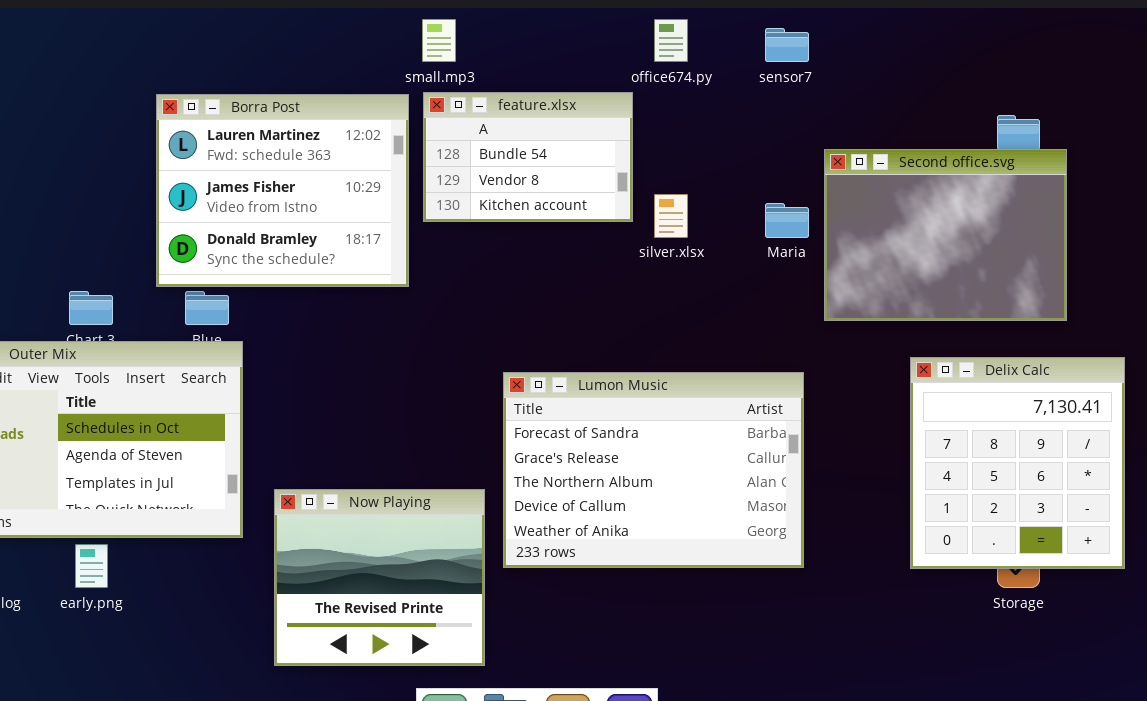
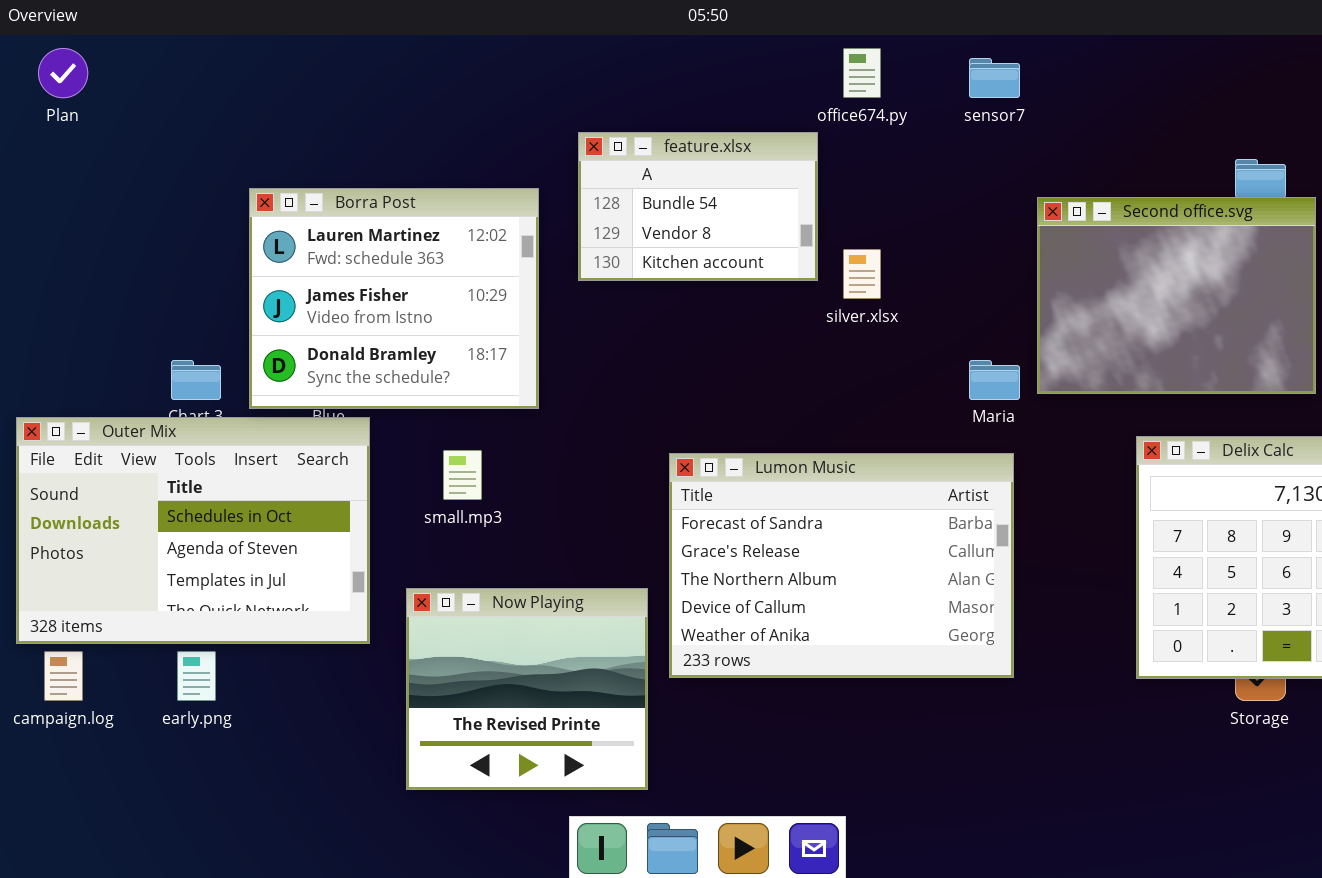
small.mp3: [422,19,456,62] -> [443,450,482,500], moved
Borra Post: [156,94,409,287] -> [249,188,539,409], moved
Maria: [765,203,809,238] -> [969,360,1020,400], moved

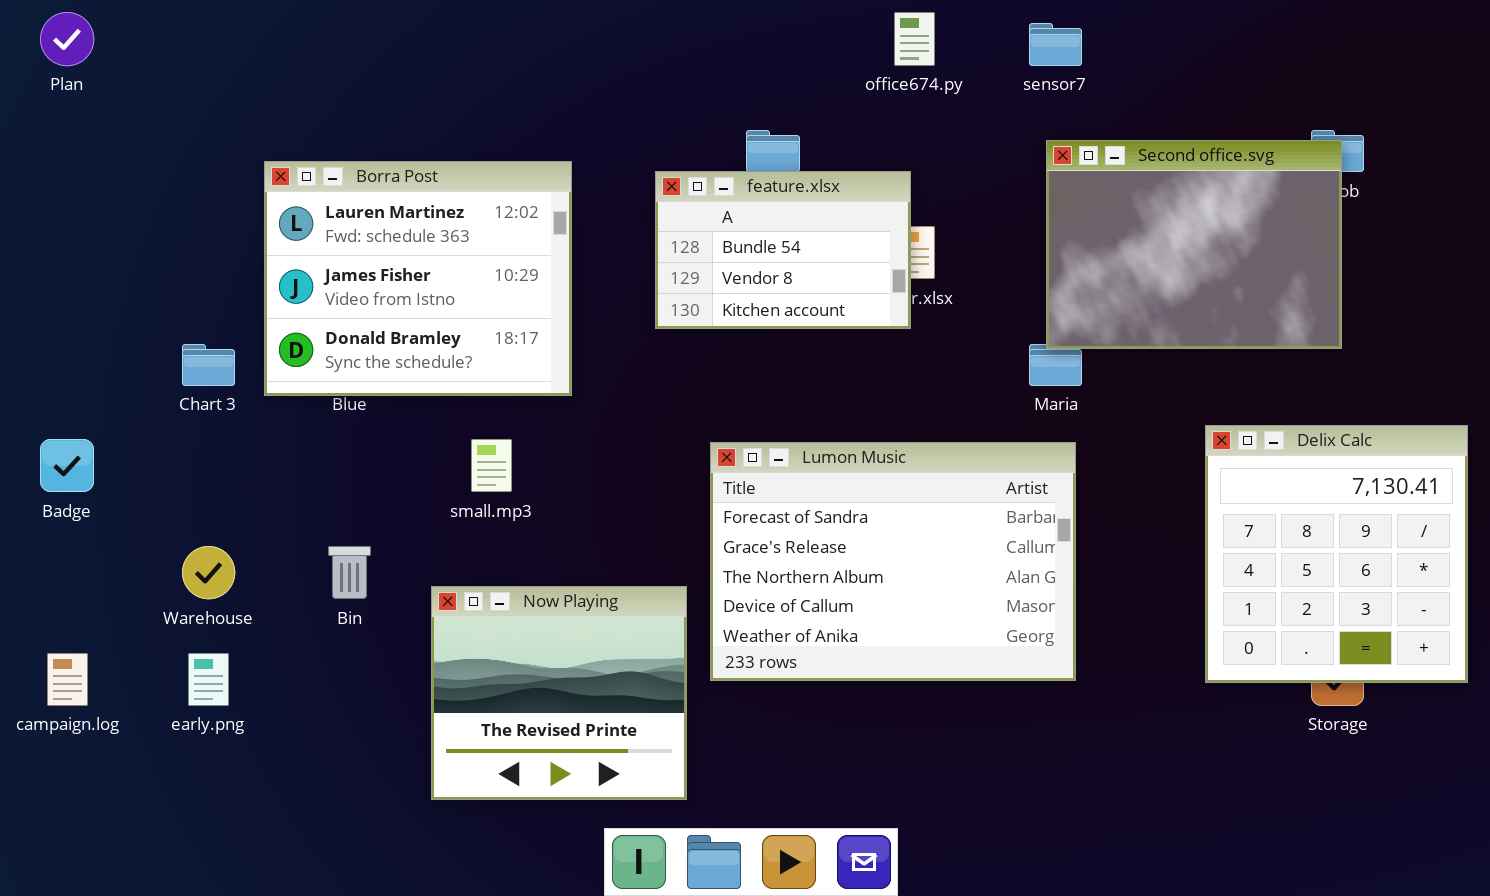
feature.xlsx: [578,132,818,281] -> [655,171,911,329], moved
Second office.svg: [1037,197,1316,394] -> [1046,140,1342,349], moved
Outer Mix: [16,417,370,644] -> none, closed

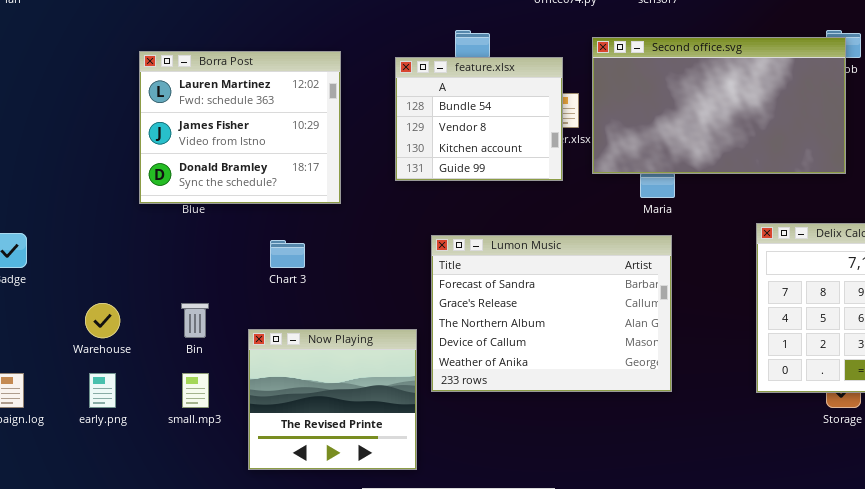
Second office.svg: [1046,140,1342,349] -> [592,37,846,174], resized
feature.xlsx: [655,171,911,329] -> [395,57,563,181], resized
Chart 3: [182,344,235,386] -> [270,240,305,268], moved
small.mp3: [471,439,512,492] -> [182,373,209,408], moved

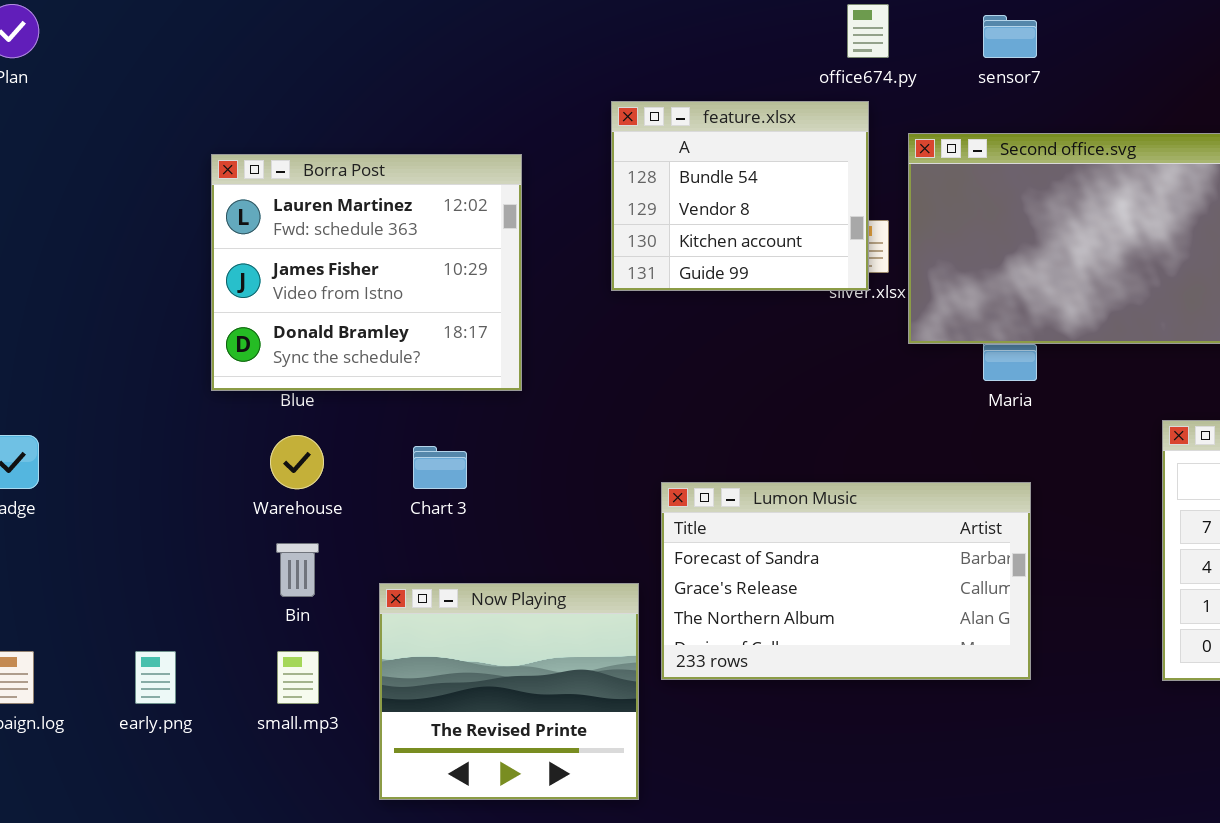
feature.xlsx: [395,57,563,181] -> [611,101,869,291], moved
Lumon Music: [431,235,672,392] -> [661,482,1031,680], resized
Warehouse: [85,303,120,338] -> [270,435,324,489], moved

